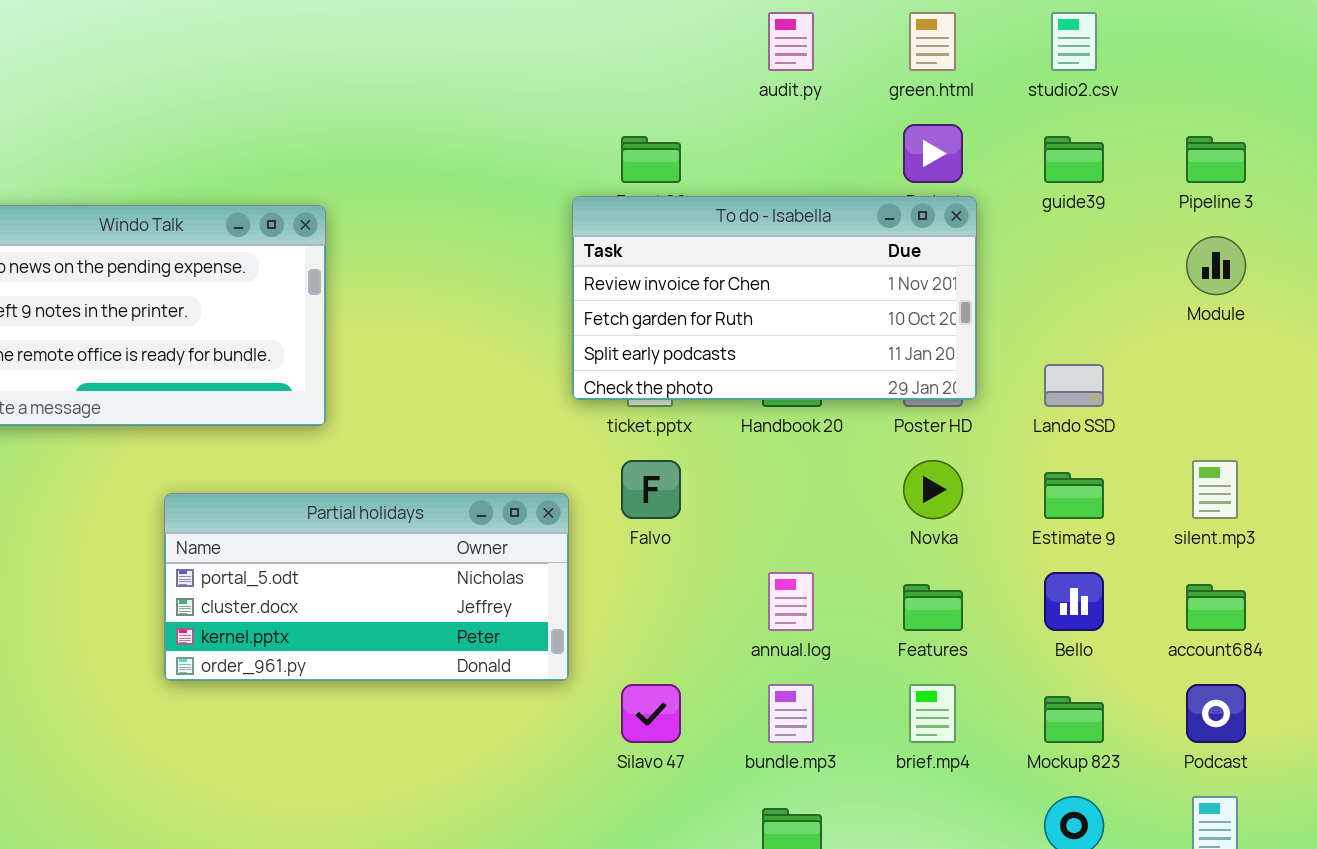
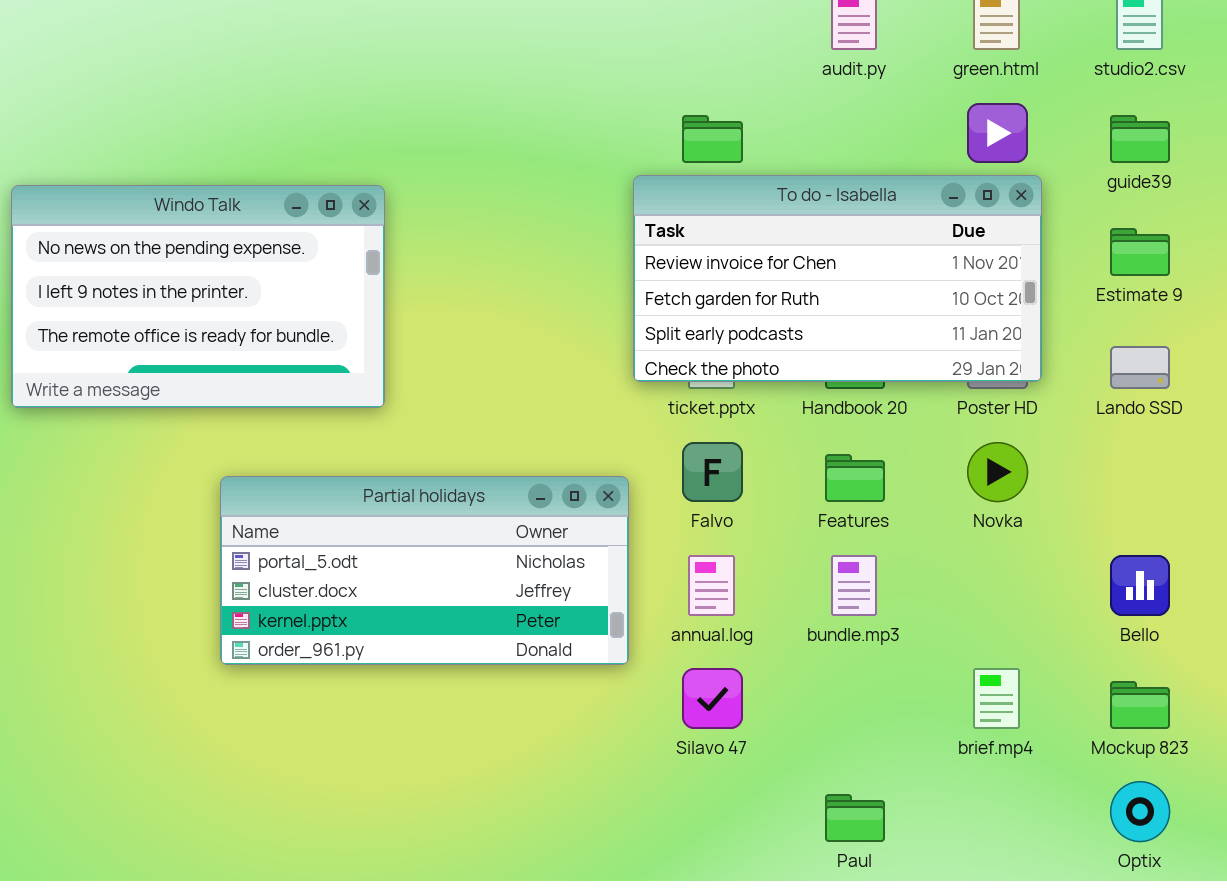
Estimate 9: [1044,472,1104,519] -> [1110,228,1170,276], moved
annual.log: [768,572,814,631] -> [688,555,735,616], moved
Features: [903,584,963,631] -> [825,454,885,502], moved
bundle.mp3: [768,684,814,743] -> [831,555,877,616], moved

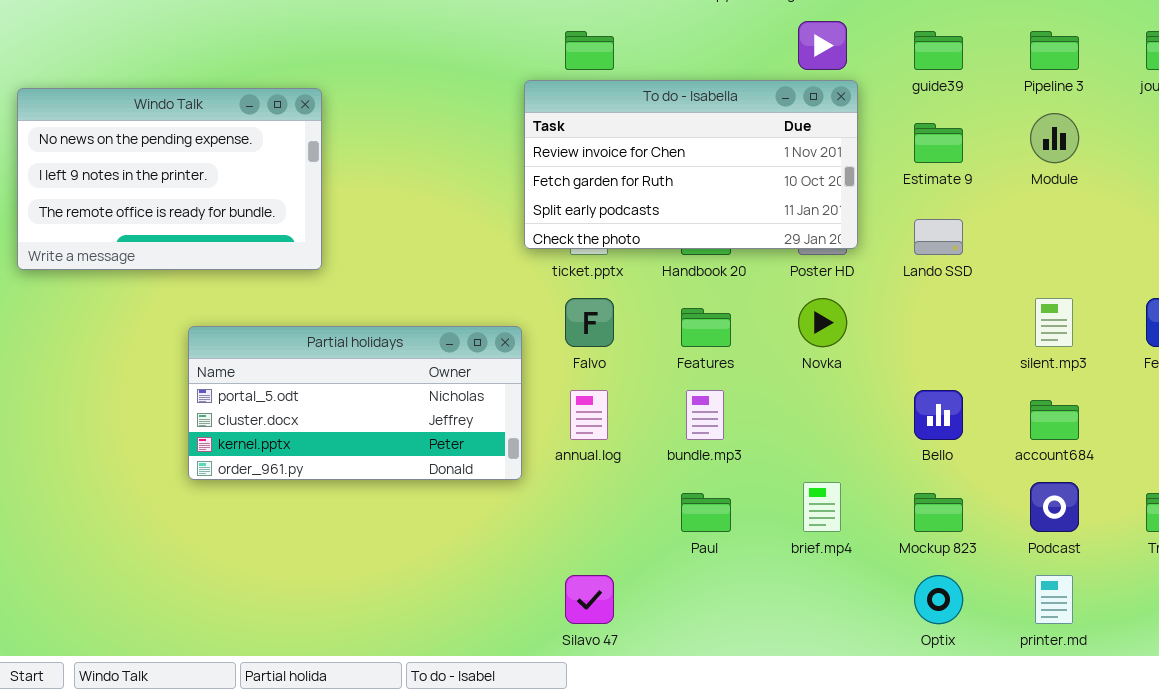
Silavo 47: [682,668,743,729] -> [565,575,614,624], moved
Paul: [825,794,885,842] -> [681,493,731,532], moved

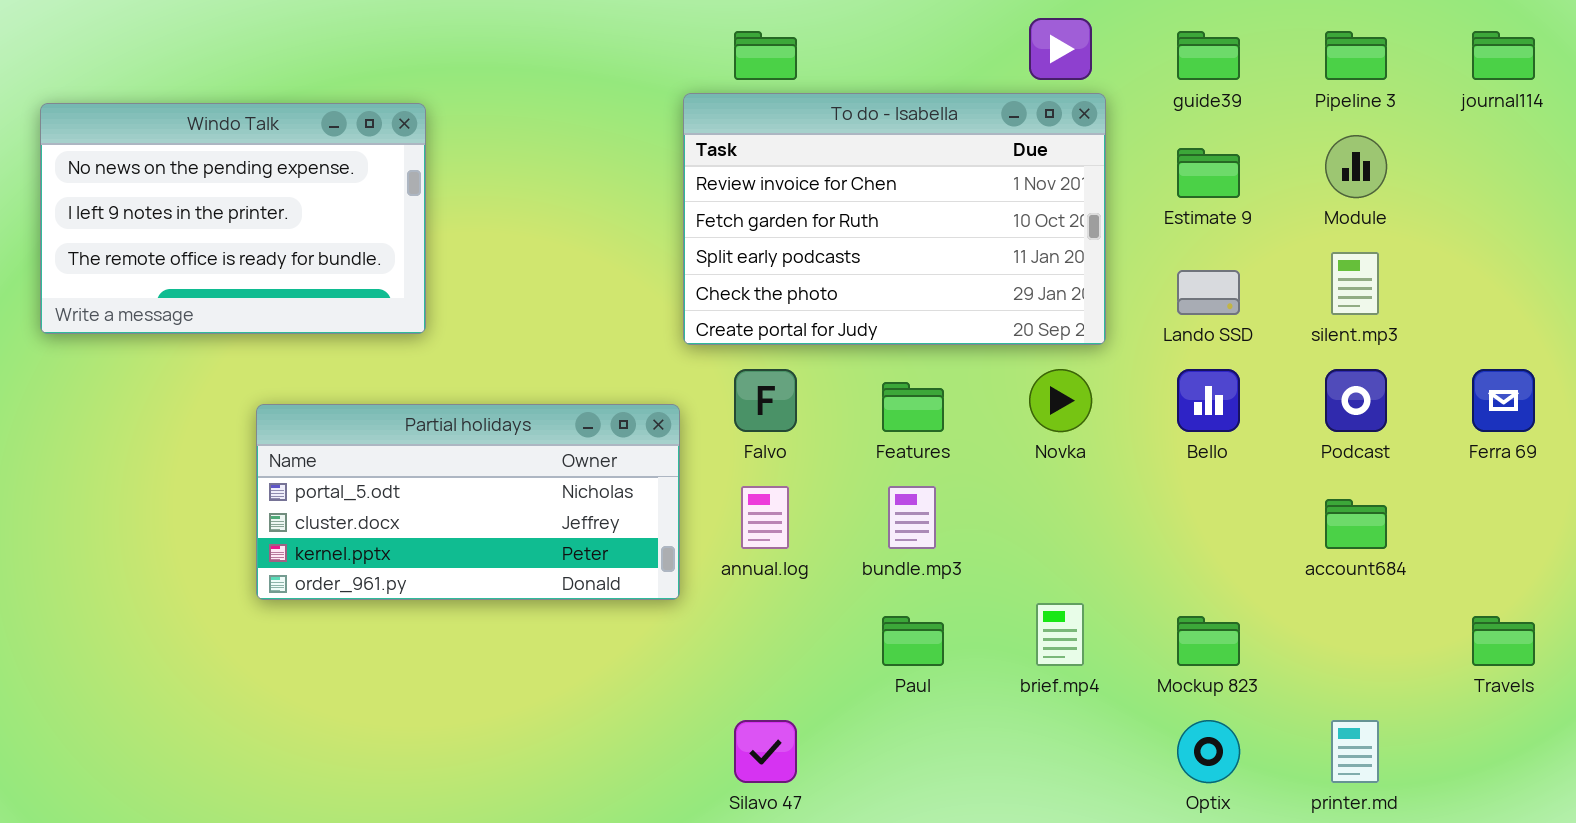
To do - Isabella: [524,80,858,249] -> [683,93,1106,345], resized
silent.mp3: [1035,298,1073,347] -> [1331,252,1379,315], moved
Bello: [914,390,963,440] -> [1177,369,1240,432], moved
Podcast: [1030,482,1079,532] -> [1325,369,1387,432], moved

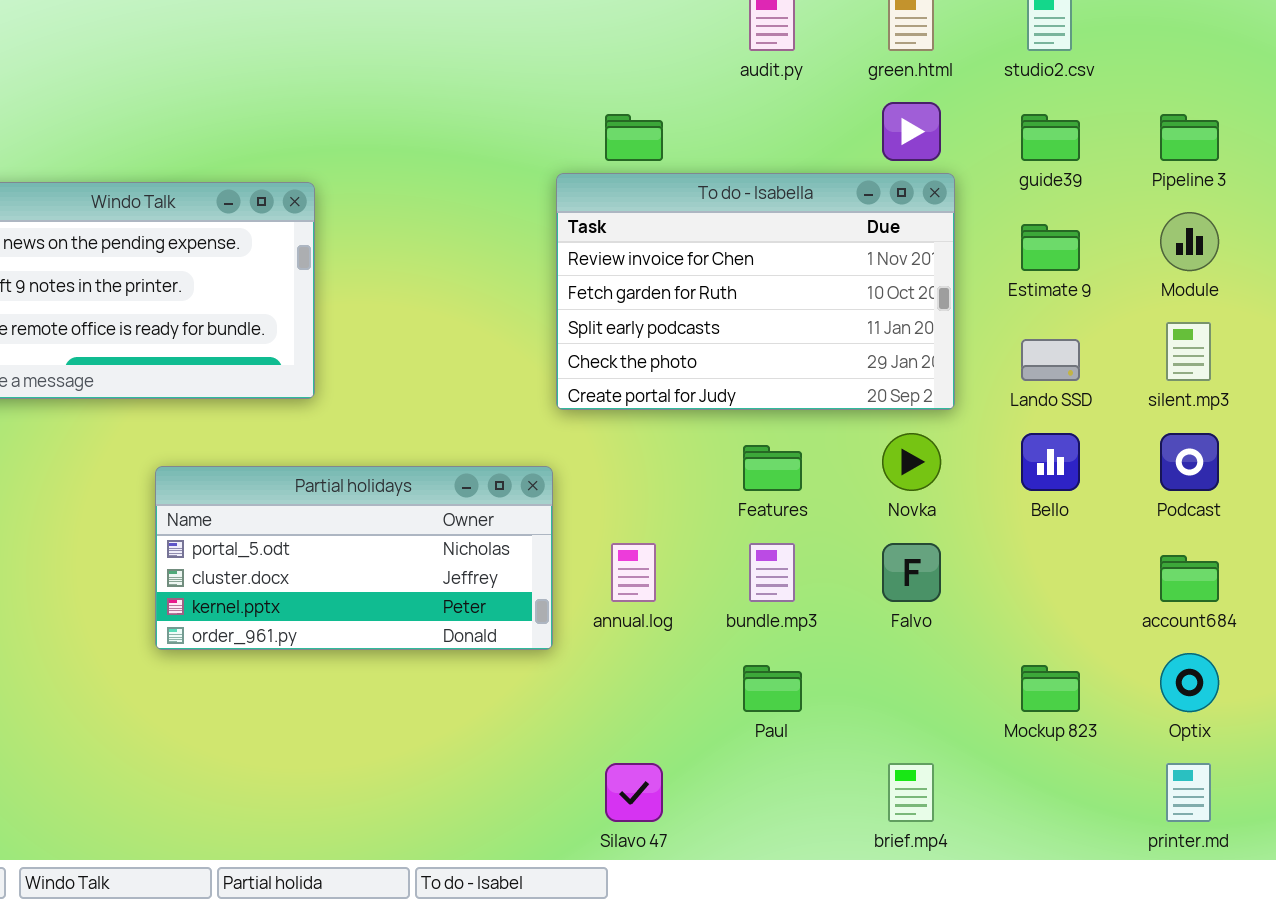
Falvo: [734,369,797,432] -> [882,543,941,602], moved
brief.mp4: [1036,603,1084,666] -> [888,763,934,822], moved
Optix: [1177,720,1240,783] -> [1160,653,1219,712], moved

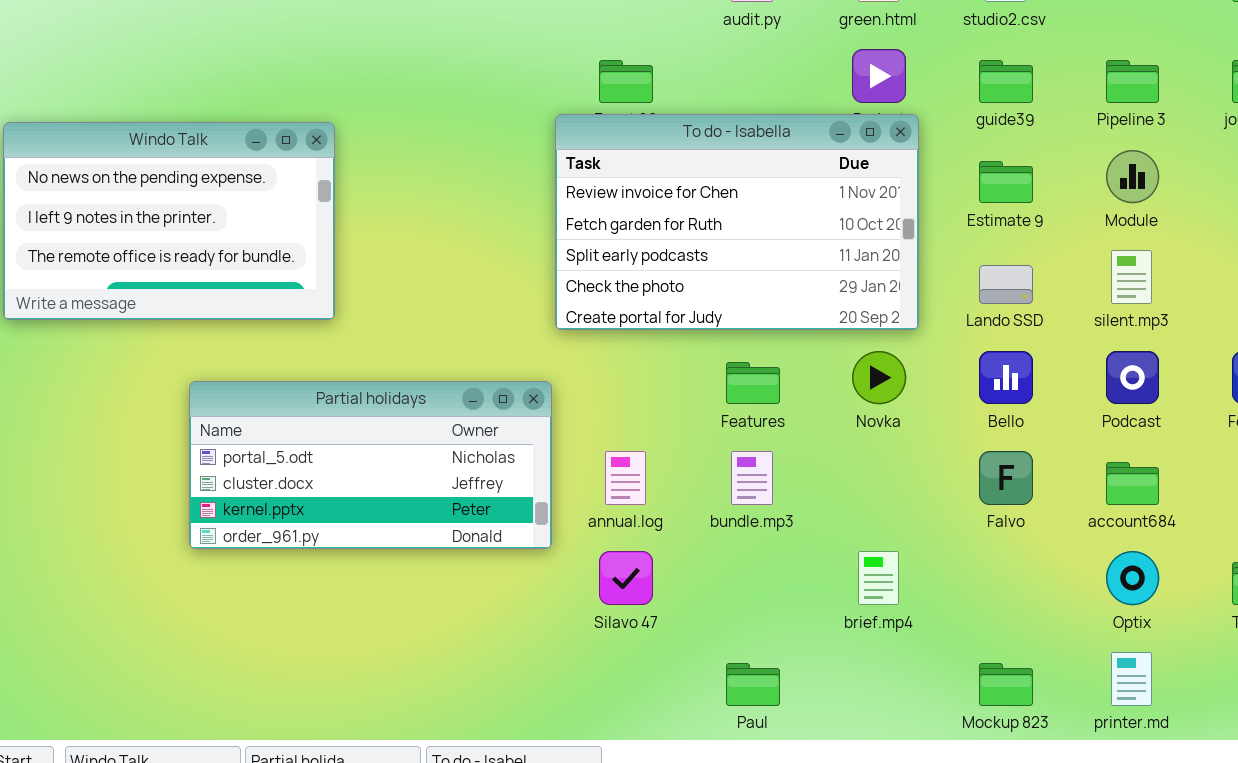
Falvo: [882,543,941,602] -> [979,451,1033,505], moved
Paul: [743,665,802,712] -> [726,663,780,706], moved
Mockup 823: [1021,665,1080,712] -> [979,663,1033,706], moved
Silavo 47: [605,763,663,822] -> [599,551,653,605], moved
brief.mp4: [888,763,934,822] -> [858,551,899,605], moved

